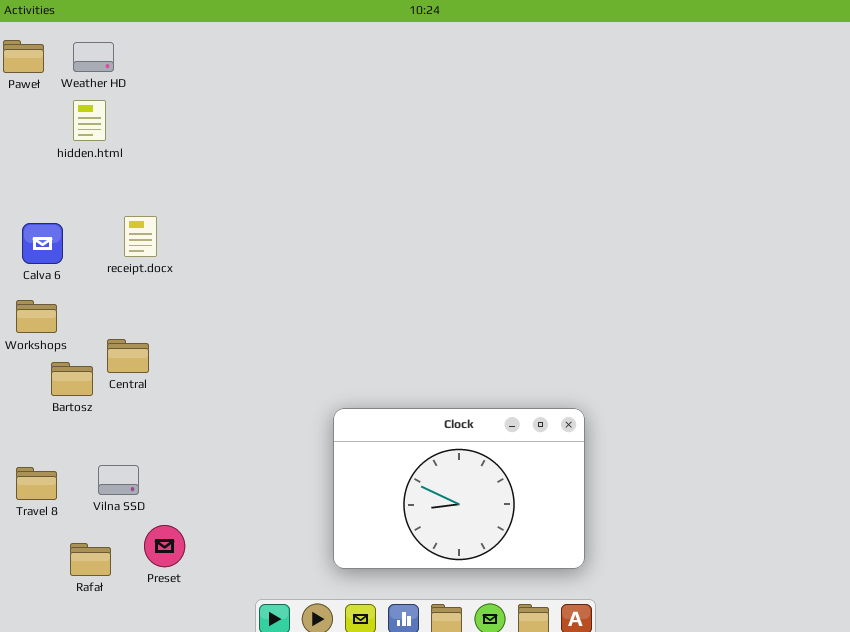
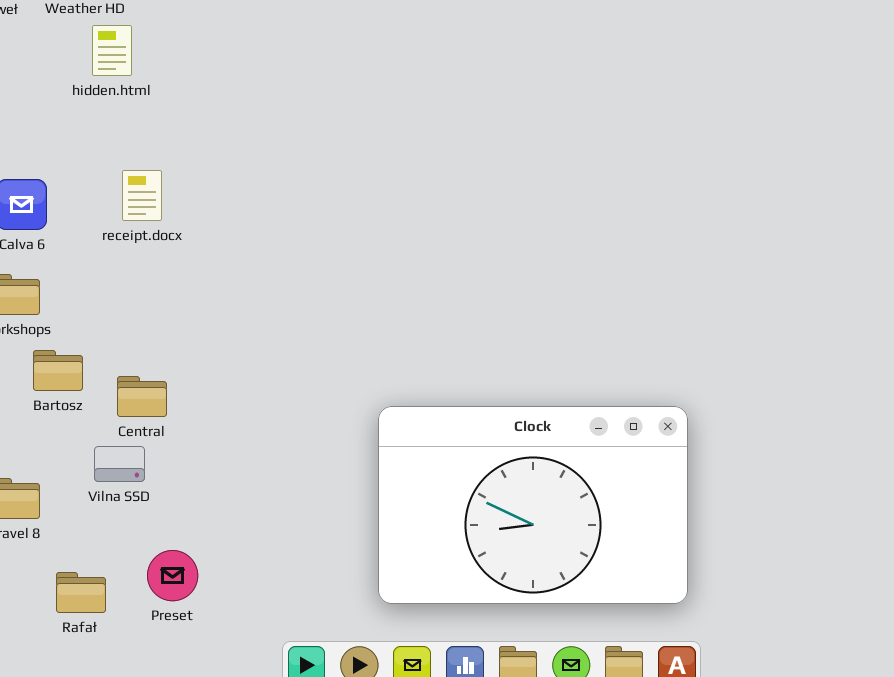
hidden.html: [73,100,106,141] -> [92,25,132,76], moved
Central: [107,339,149,373] -> [117,376,167,417], moved
Vilna SSD: [98,465,139,495] -> [94,446,145,482], moved

